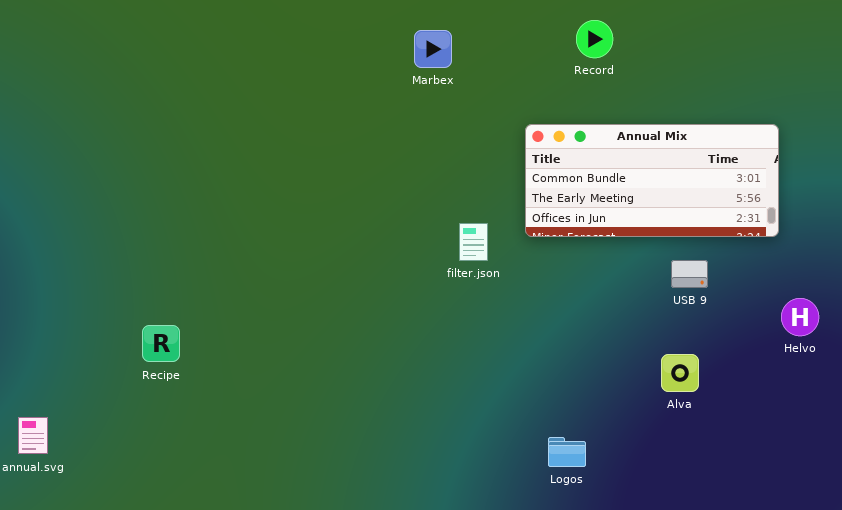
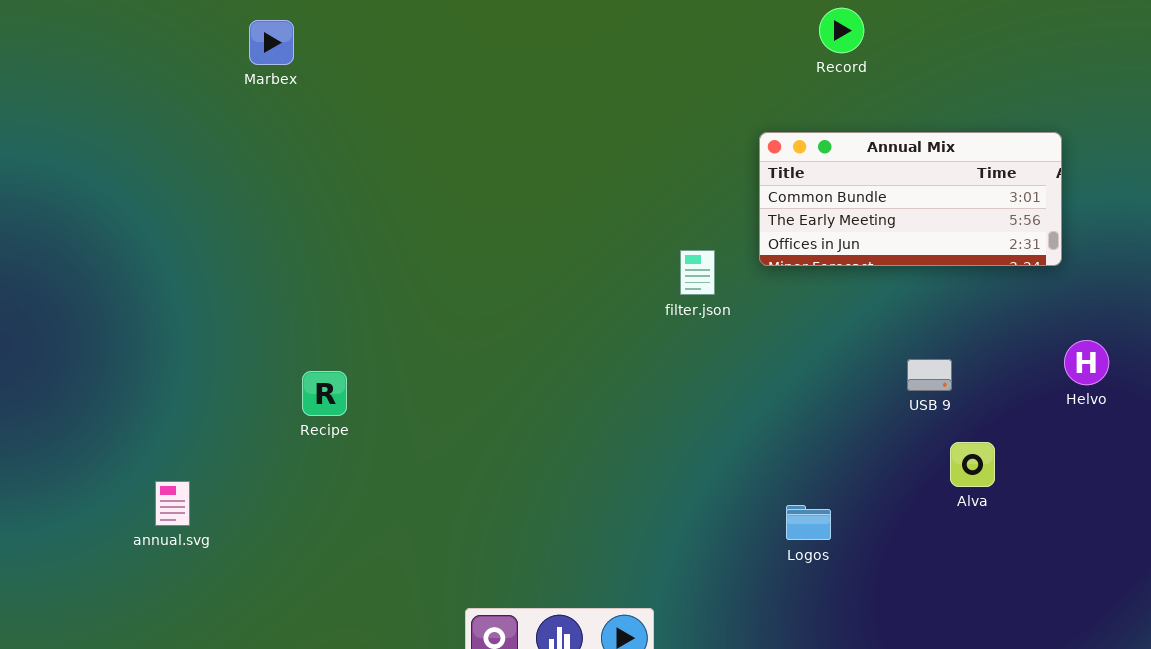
Marbex: [414,30,452,68] -> [249,20,294,65], moved
USB 9: [671,260,708,288] -> [907,359,952,391], moved
Alva: [661,354,699,392] -> [950,442,995,487], moved

